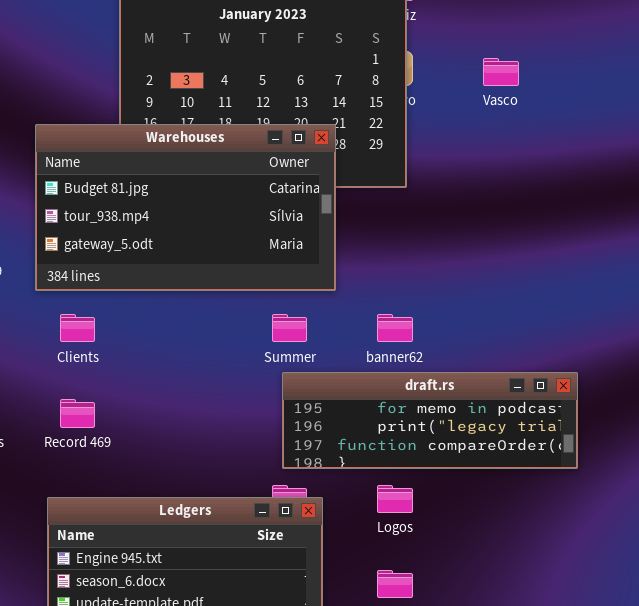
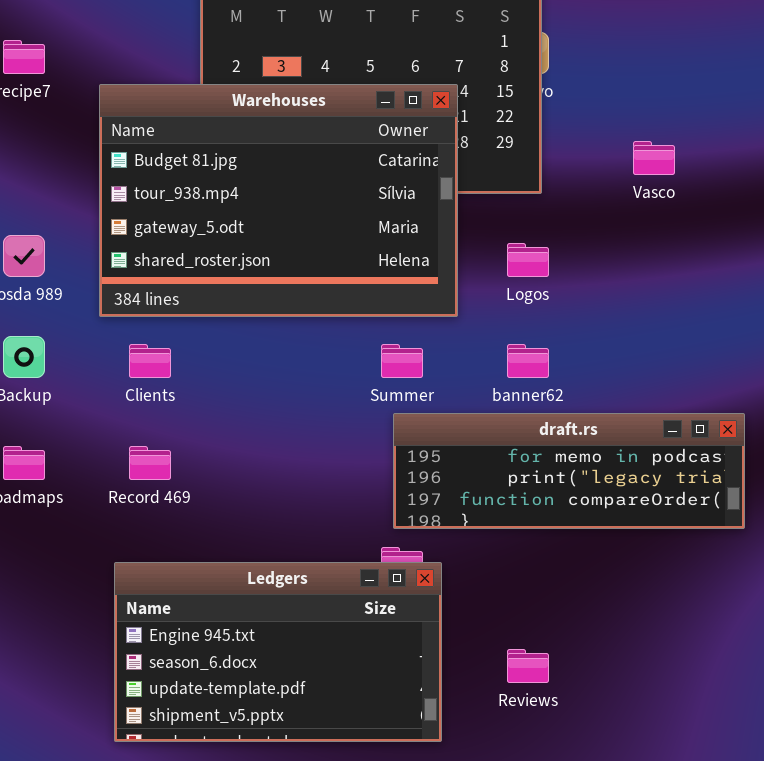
Vasco: [483,58,519,86] -> [633,141,675,175], moved
Warehouses: [35,124,336,291] -> [99,84,458,317], resized
Logos: [377,485,413,513] -> [507,243,549,277], moved

